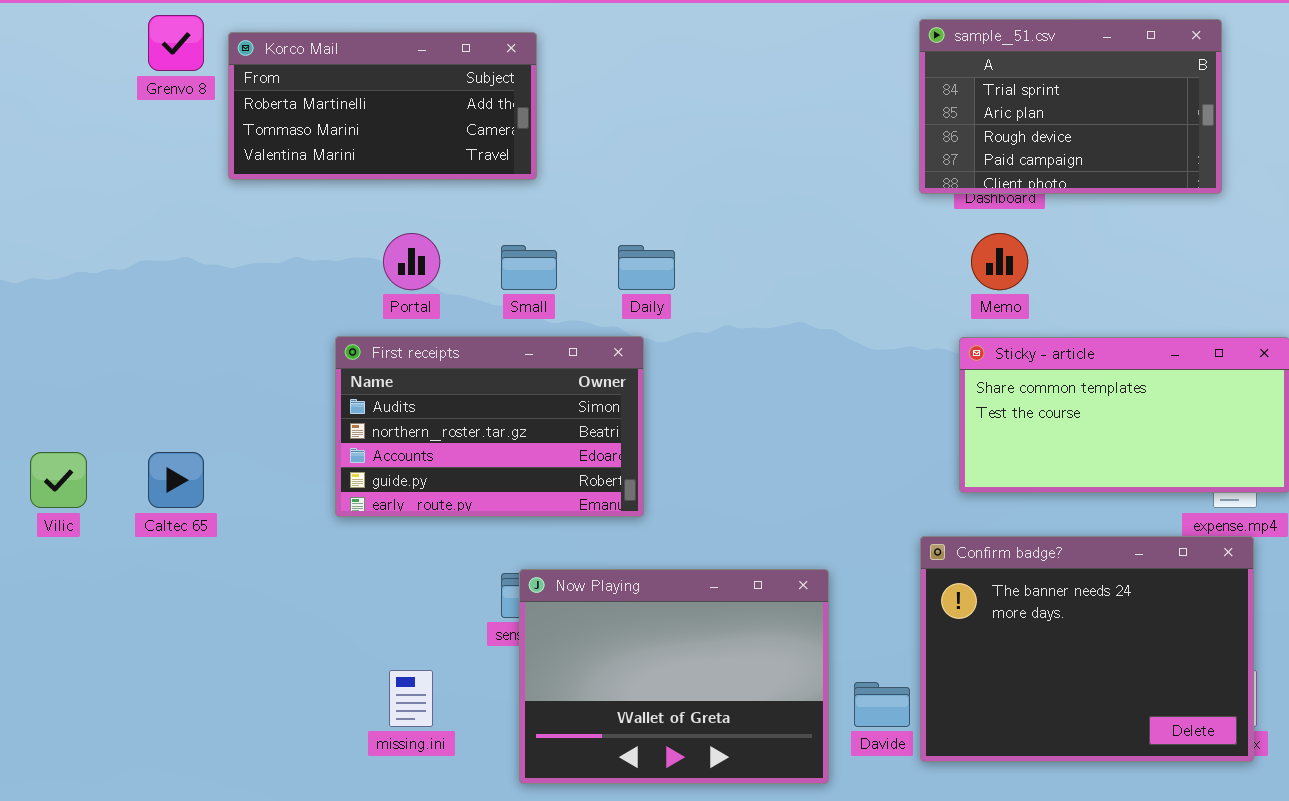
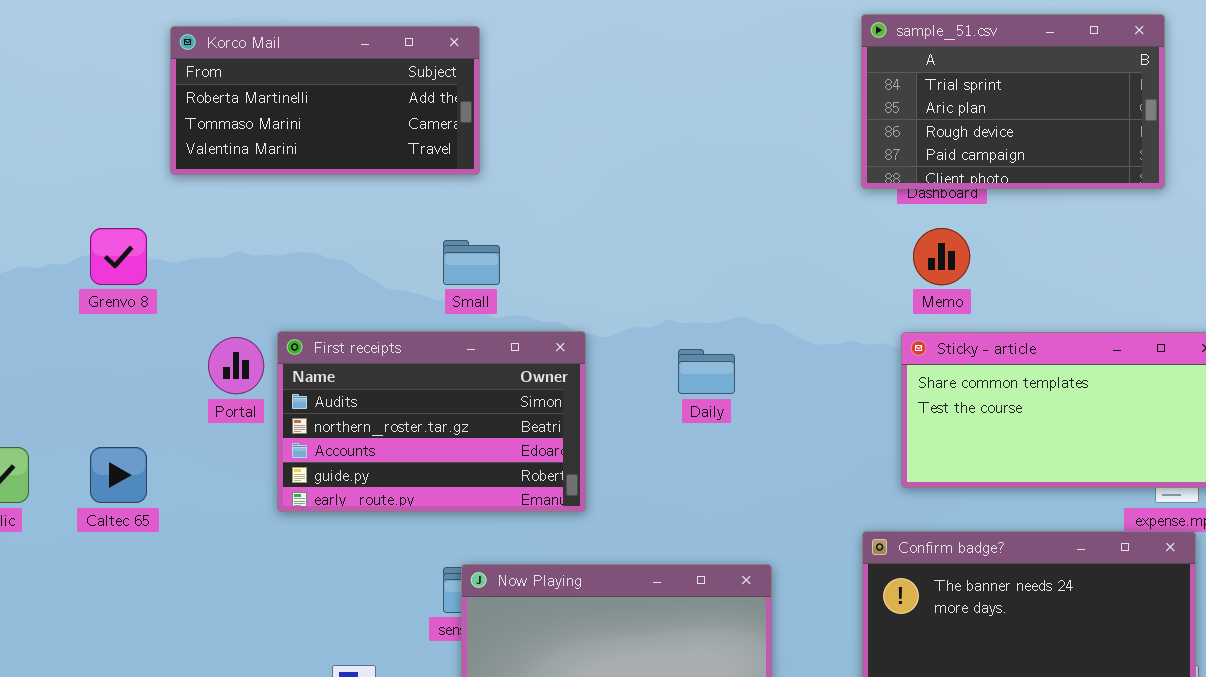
Grenvo 8: [148,15,204,71] -> [90,228,147,285], moved
Portal: [383,233,440,290] -> [208,337,264,394], moved
Daily: [618,245,675,290] -> [678,349,735,394], moved

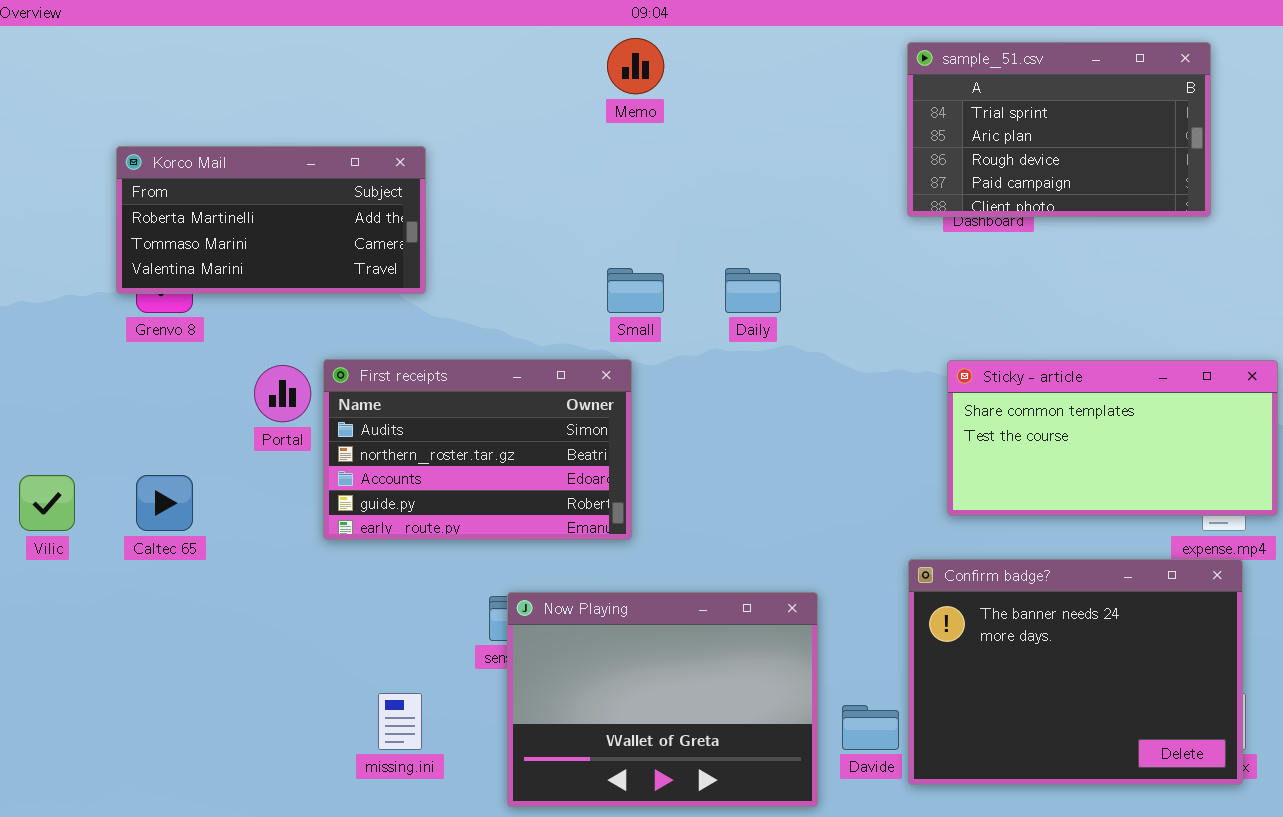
Korco Mail: [170,26,480,175] -> [116,146,426,294], moved
Memo: [913,228,970,285] -> [607,38,664,94], moved
Small: [443,240,500,285] -> [607,268,664,313], moved
Daily: [678,349,735,394] -> [725,268,781,313], moved

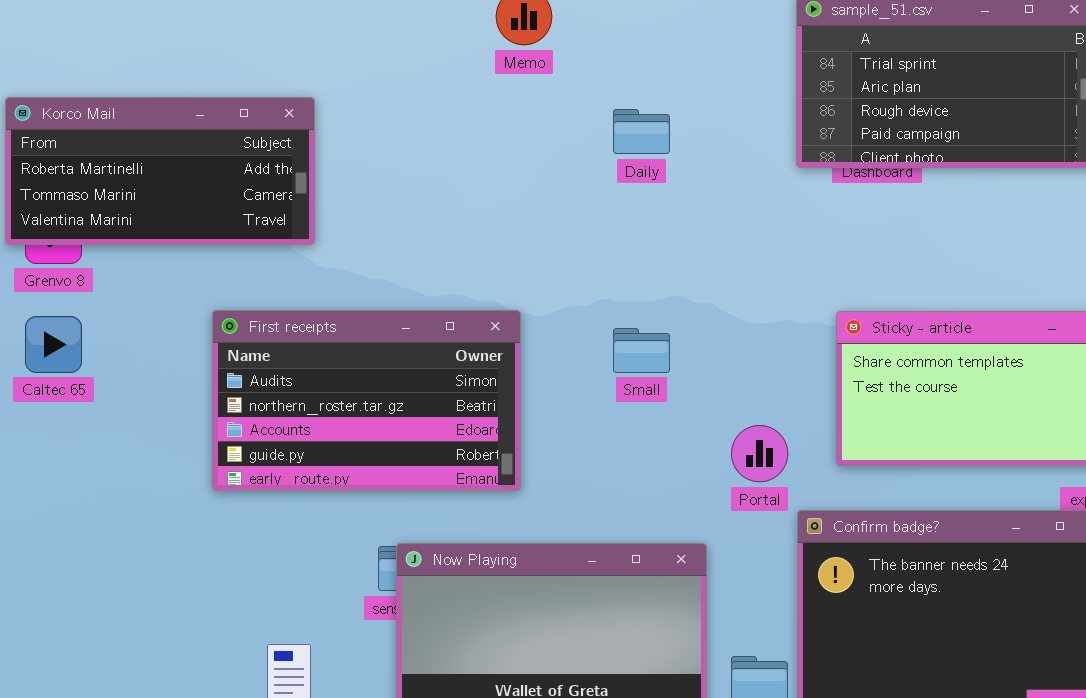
Small: [607,268,664,313] -> [613,328,670,373], moved
Daily: [725,268,781,313] -> [613,109,670,154], moved
Portal: [254,365,311,422] -> [731,425,788,482], moved
Caltec 65: [136,475,193,531] -> [25,316,82,373], moved

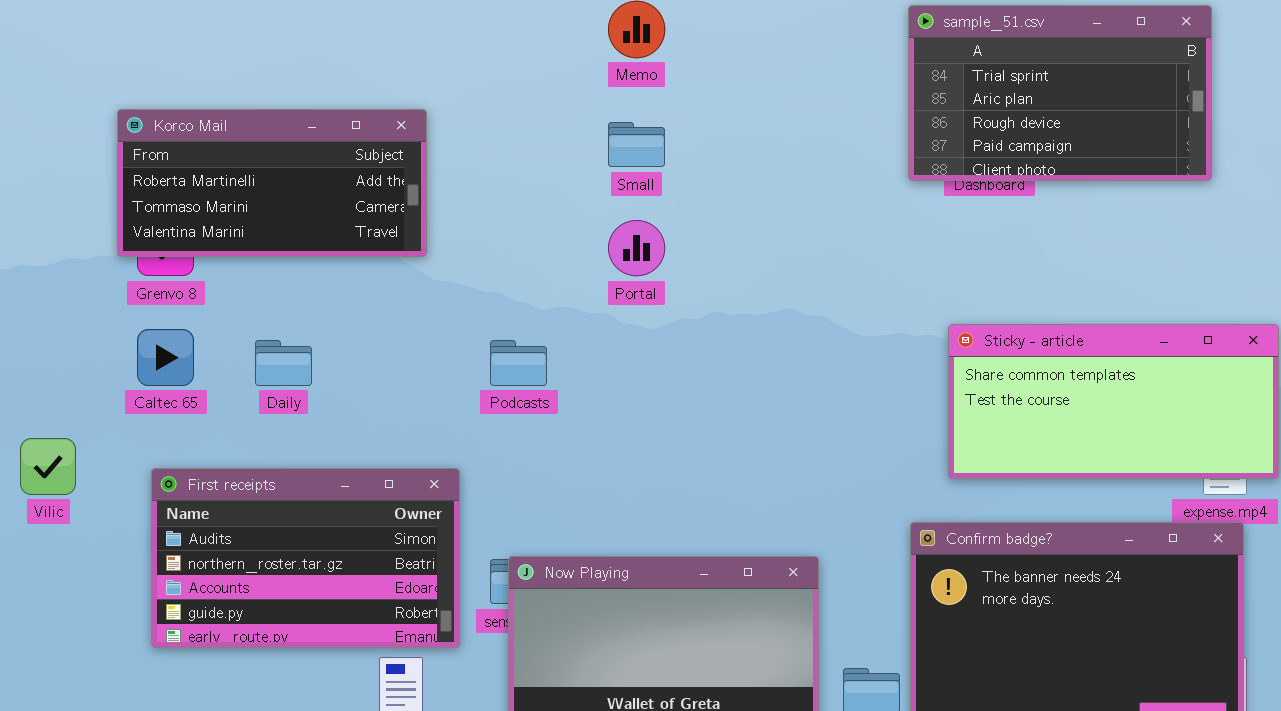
Daily: [613,109,670,154] -> [255,340,312,386], moved
First receipts: [212,310,521,491] -> [151,468,460,648], moved
Small: [613,328,670,373] -> [608,122,665,167], moved
Portal: [731,425,788,482] -> [608,220,665,276], moved

